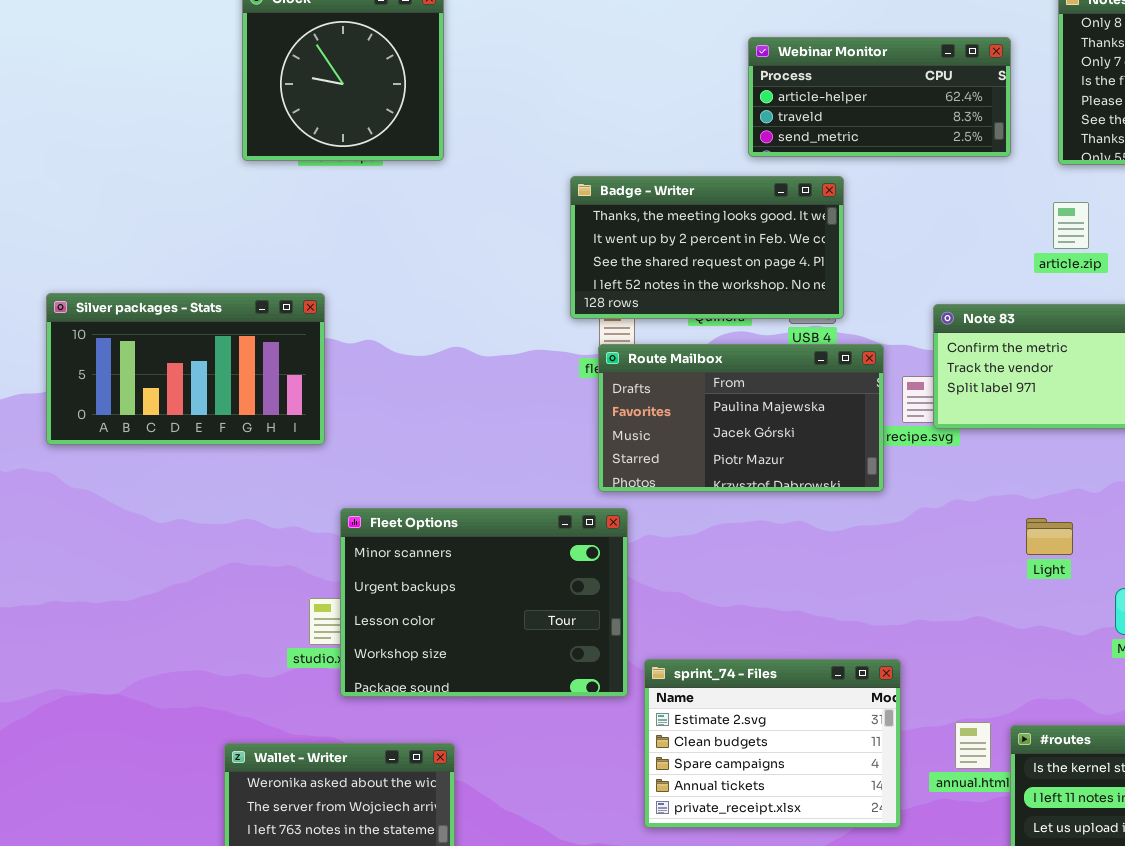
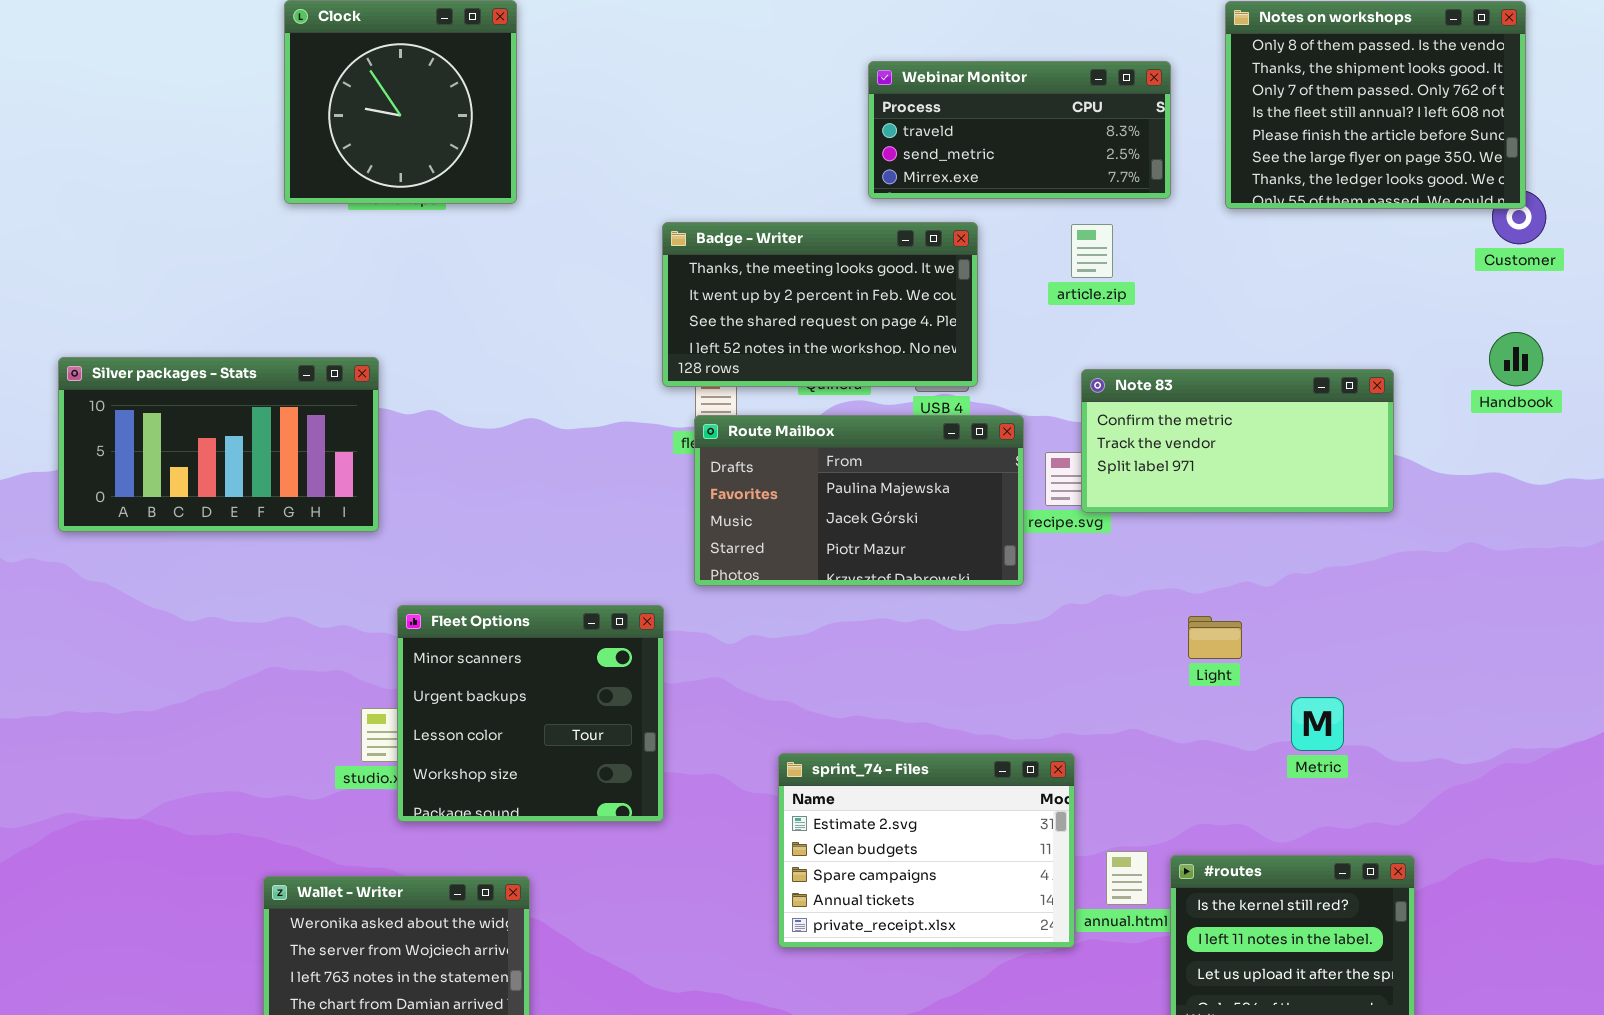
Webinar Monitor: [748,37,1011,157] -> [868,61,1171,199], scrolled down 1 row
article.zip: [1053,202,1089,249] -> [1071,224,1113,278], moved
Fleet Options: [340,508,628,697] -> [397,605,664,822], resized
sprint_74 - Files: [644,659,901,828] -> [778,753,1075,948], moved

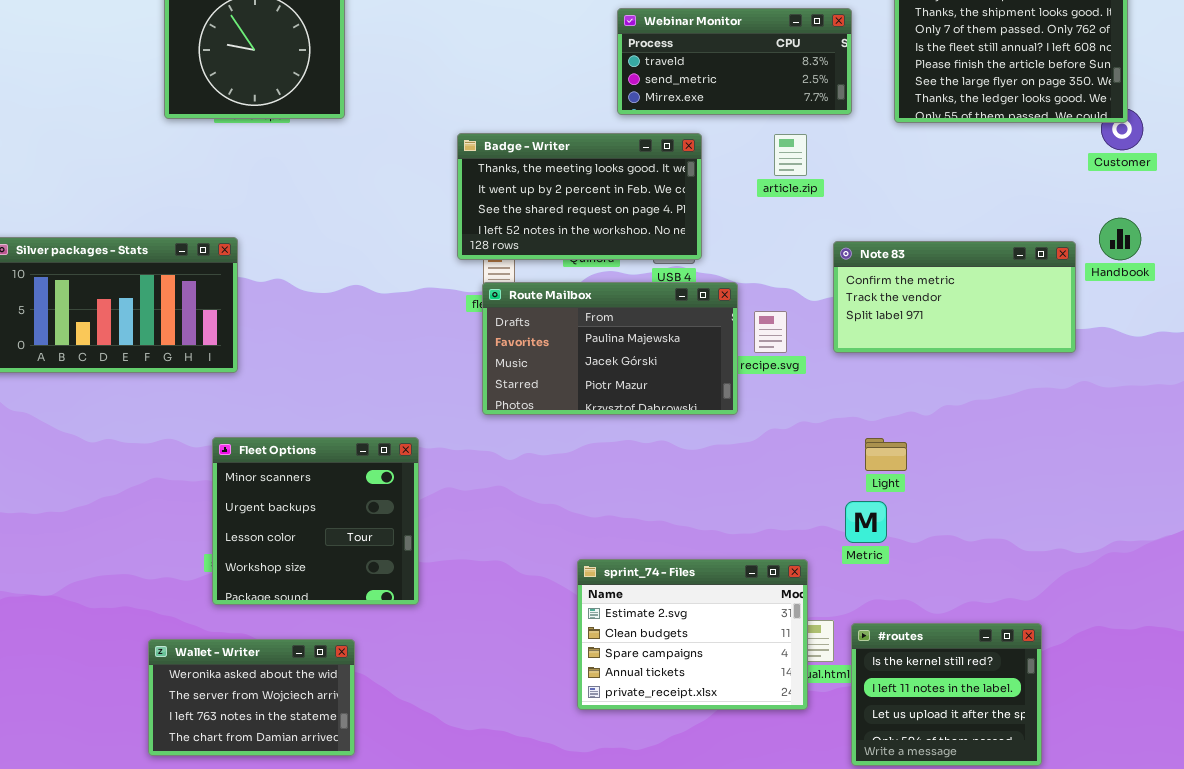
Note 83: [1081,369,1394,513] -> [833,241,1076,353], moved
Fleet Options: [397,605,664,822] -> [212,437,419,605], moved
Metric: [1291,697,1344,751] -> [845,501,887,543], moved
sprint_74 - Files: [778,753,1075,948] -> [577,559,808,710], moved

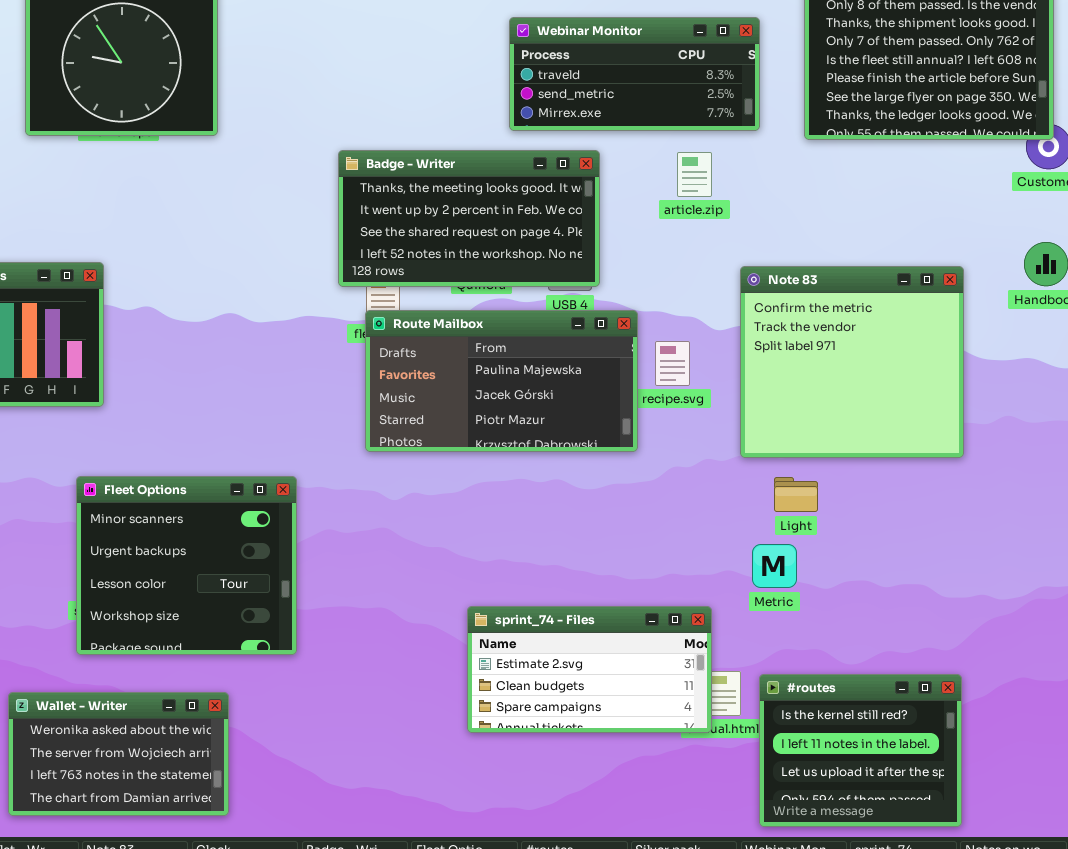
Note 83: [833,241,1076,353] -> [740,266,964,458], resized
sprint_74 - Files: [577,559,808,710] -> [467,606,712,733], resized

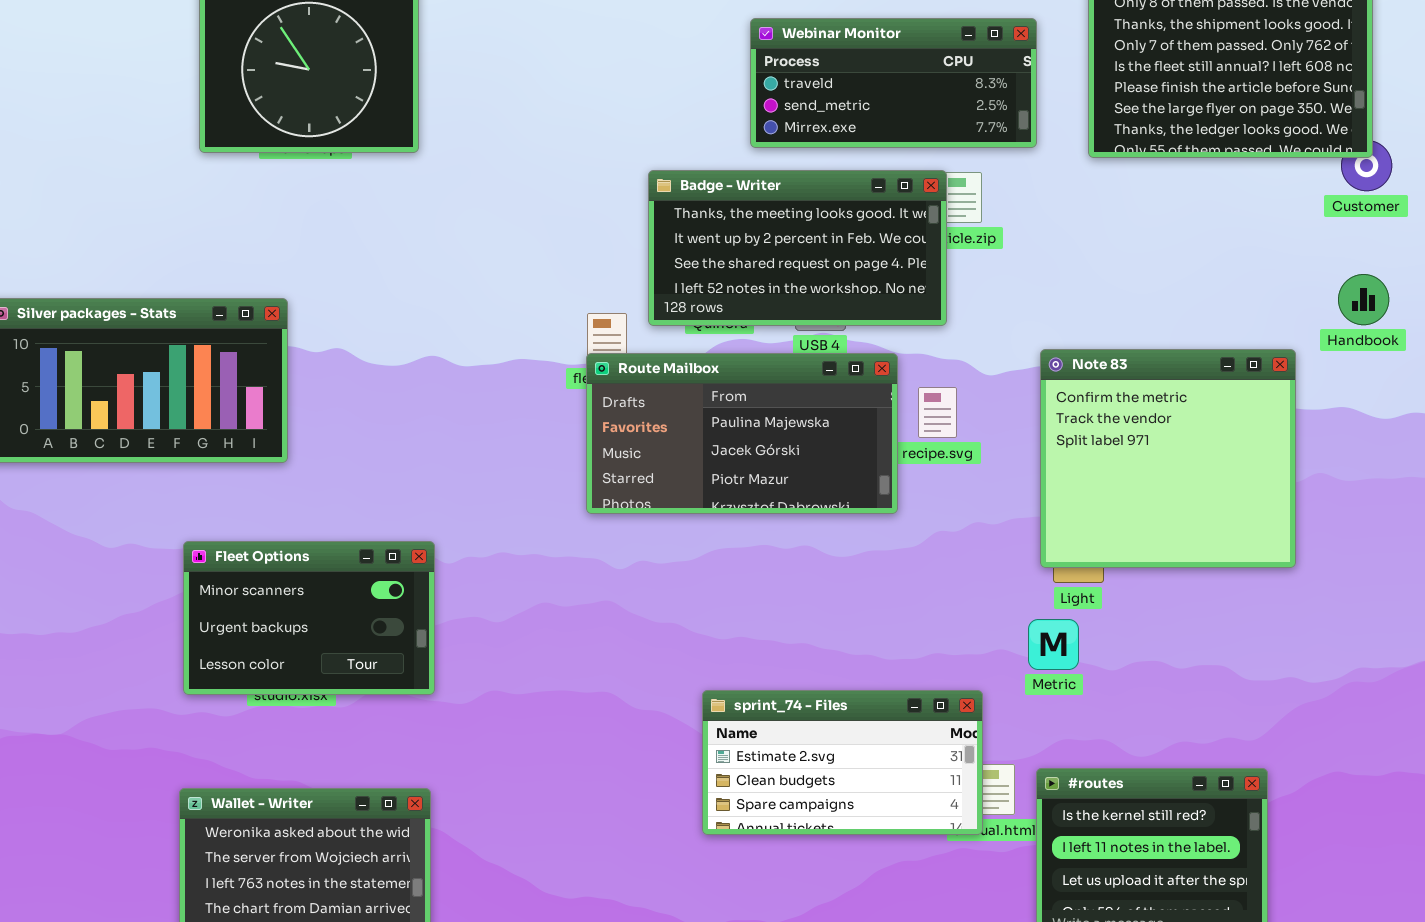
Badge - Writer: [338,150,600,287] -> [648,170,947,326], moved
Note 83: [740,266,964,458] -> [1040,349,1296,568], moved
Fleet Options: [76,476,297,655] -> [183,541,435,695], moved, resized

